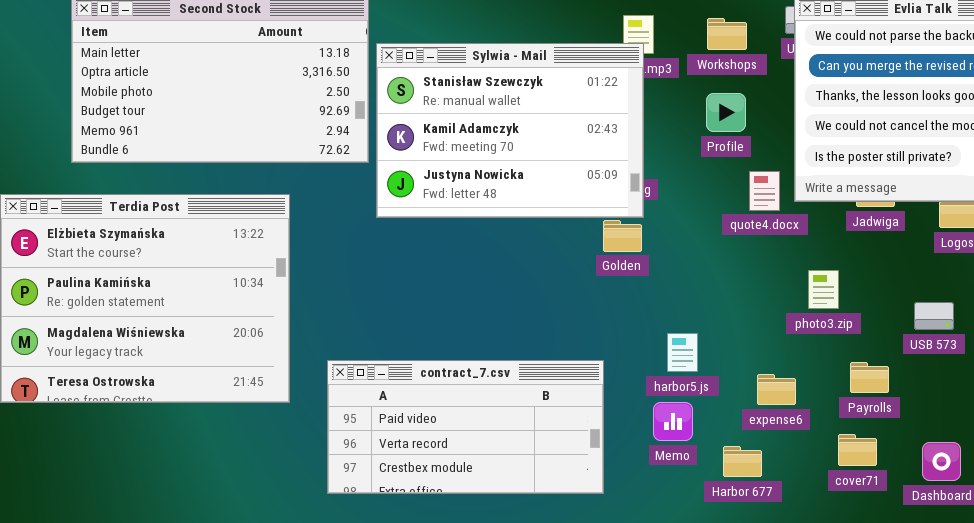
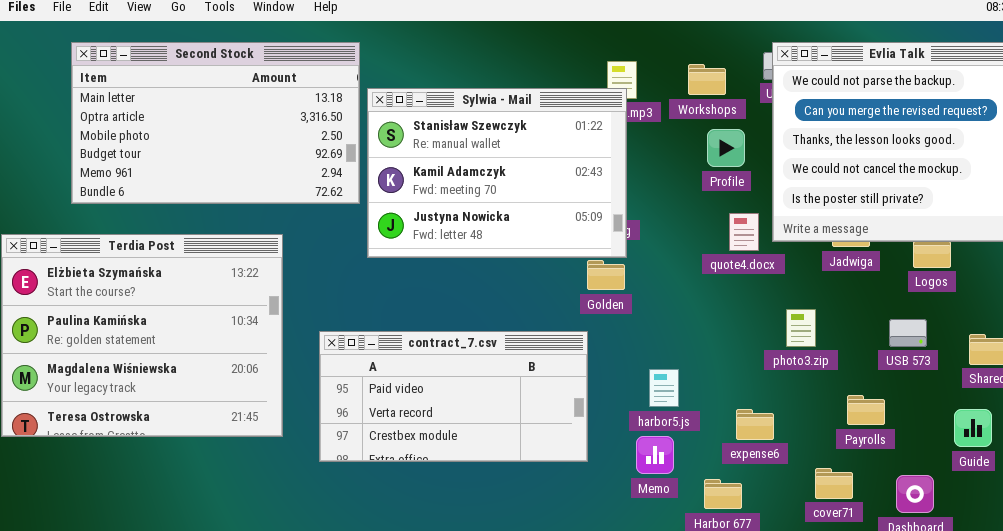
Profile: [706,93,746,132] -> [707,129,745,167], moved
USB 573: [914,302,954,330] -> [889,319,927,347], moved
contract_7.csv: [327,360,604,494] -> [319,331,588,462], moved
Payrolls: [850,362,889,393] -> [847,395,885,425], moved

